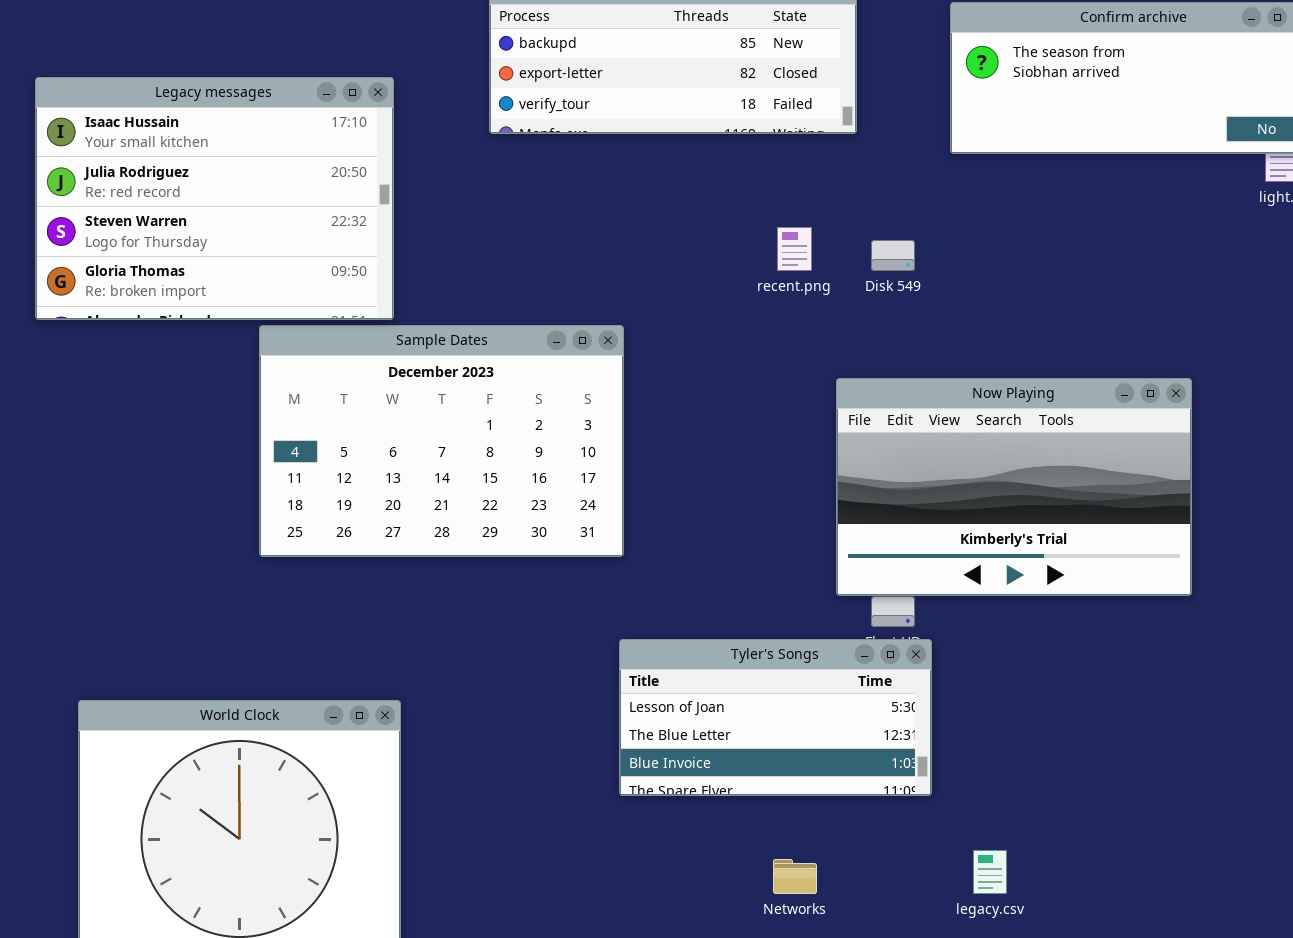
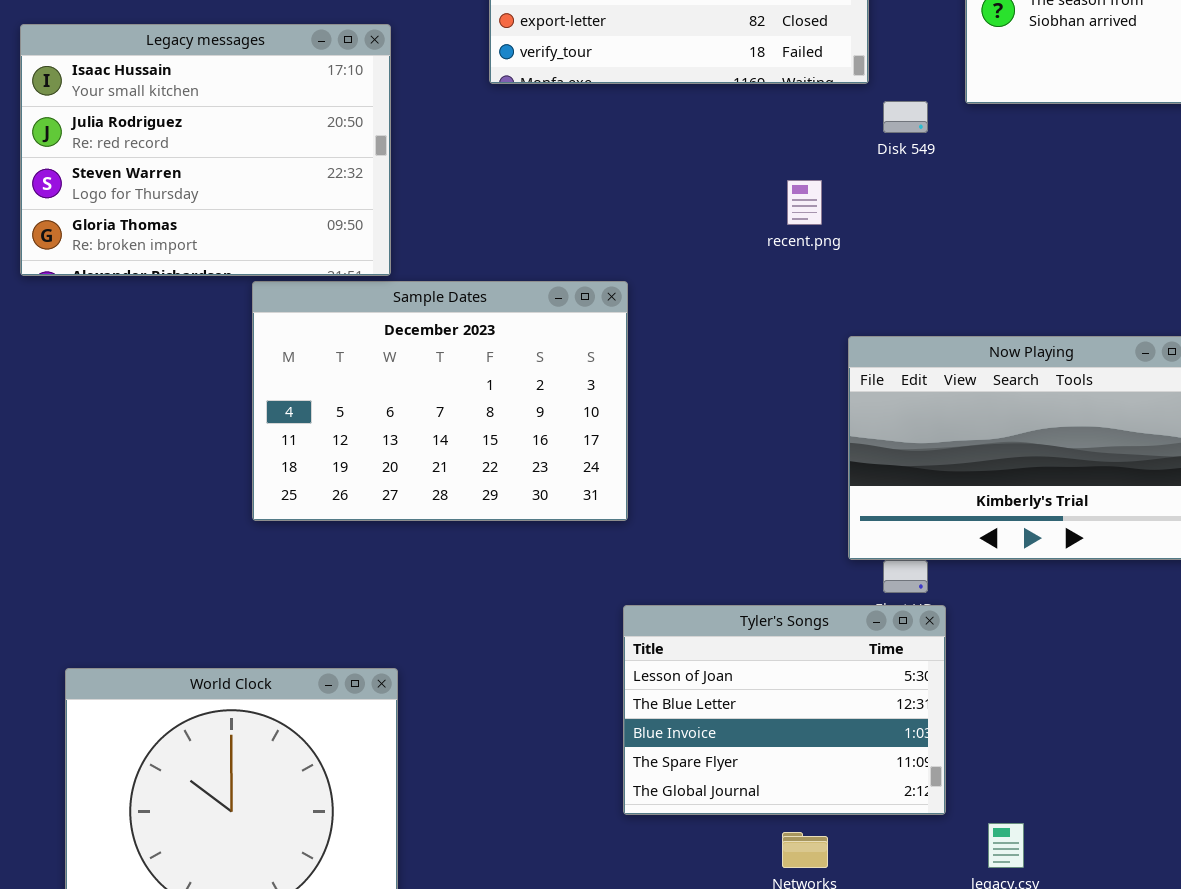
Disk 549: [871,240,915,271] -> [883,101,928,133], moved
Tyler's Songs: [619,639,932,796] -> [623,605,946,815], resized

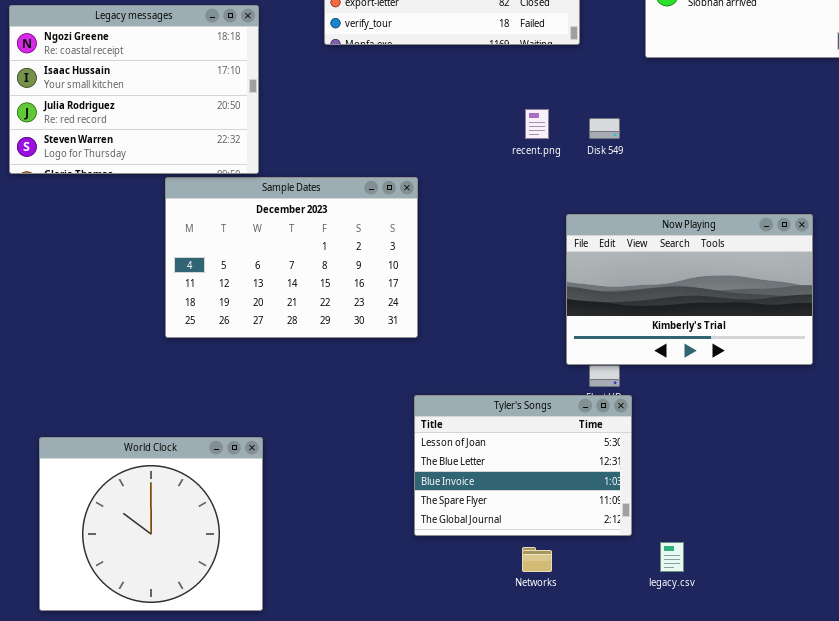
Legacy messages: [20,24,391,276] -> [9,5,259,174], scrolled up 1 row
Disk 549: [883,101,928,133] -> [589,118,620,139], moved

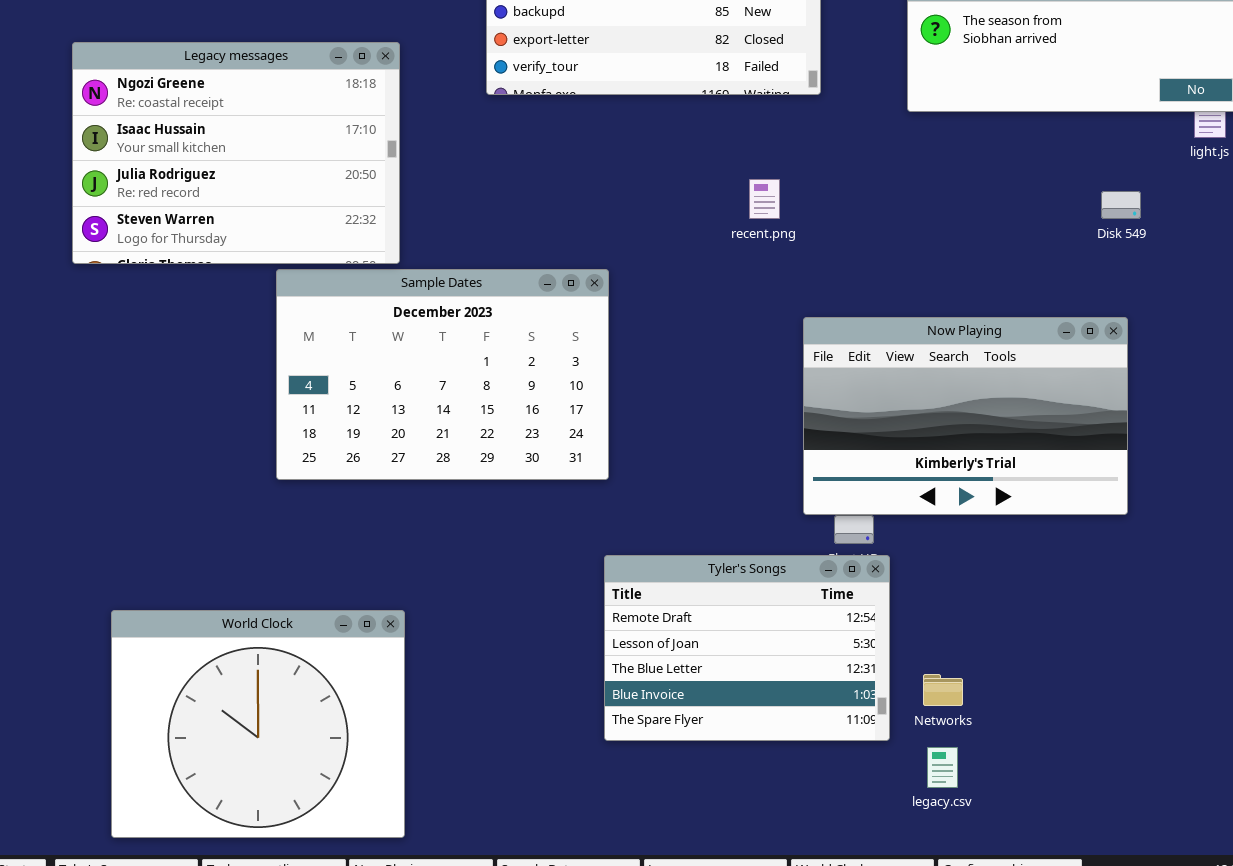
Disk 549: [589,118,620,139] -> [1101,191,1141,219], moved
Tyler's Songs: [414,395,632,536] -> [604,555,890,741], scrolled up 1 row
Networks: [522,547,552,572] -> [923,674,963,706], moved

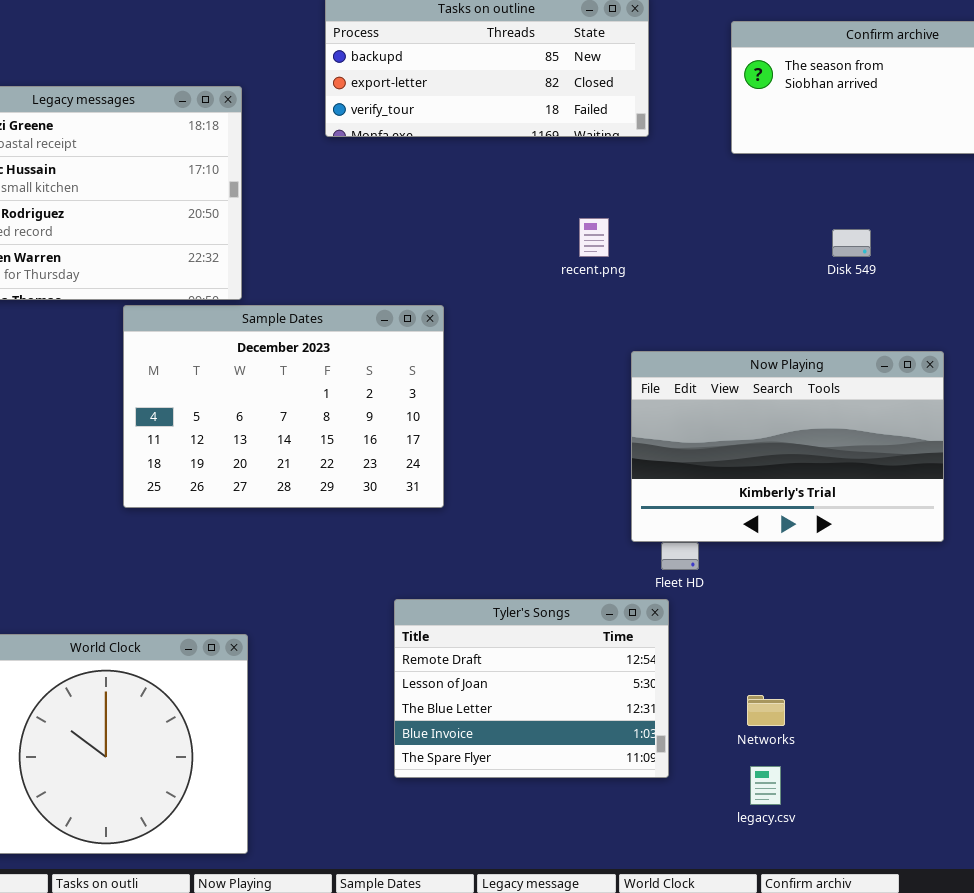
Disk 549: [1101,191,1141,219] -> [832,229,871,257], moved
Tyler's Songs: [604,555,890,741] -> [394,599,669,778], moved

